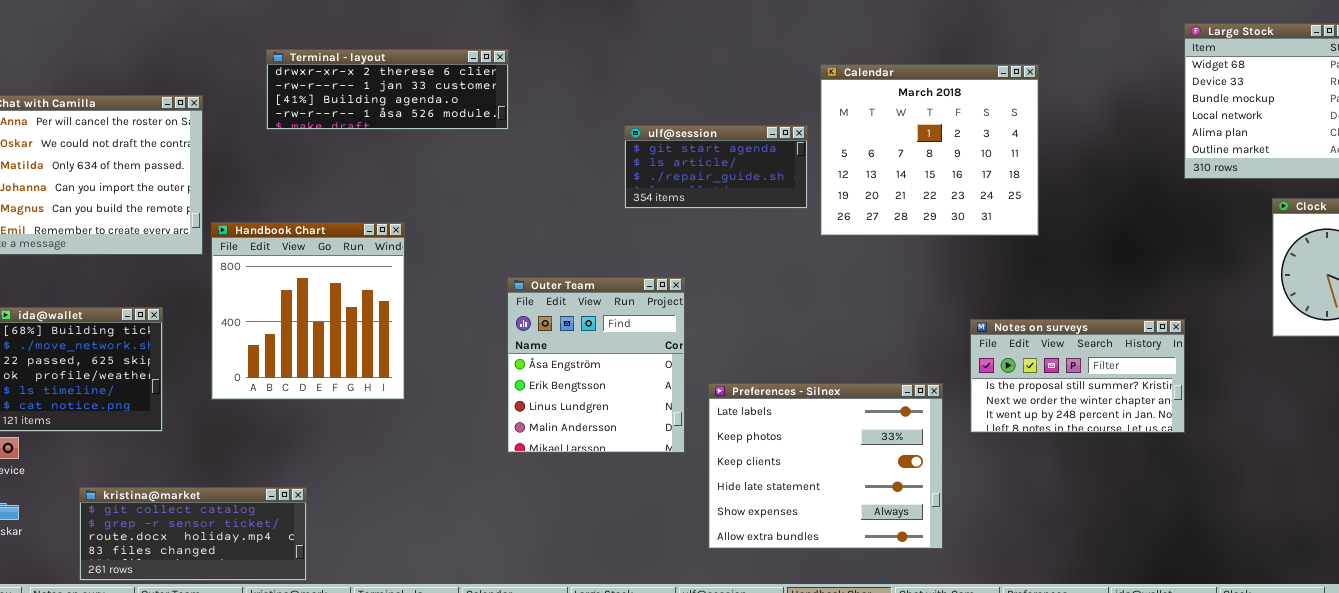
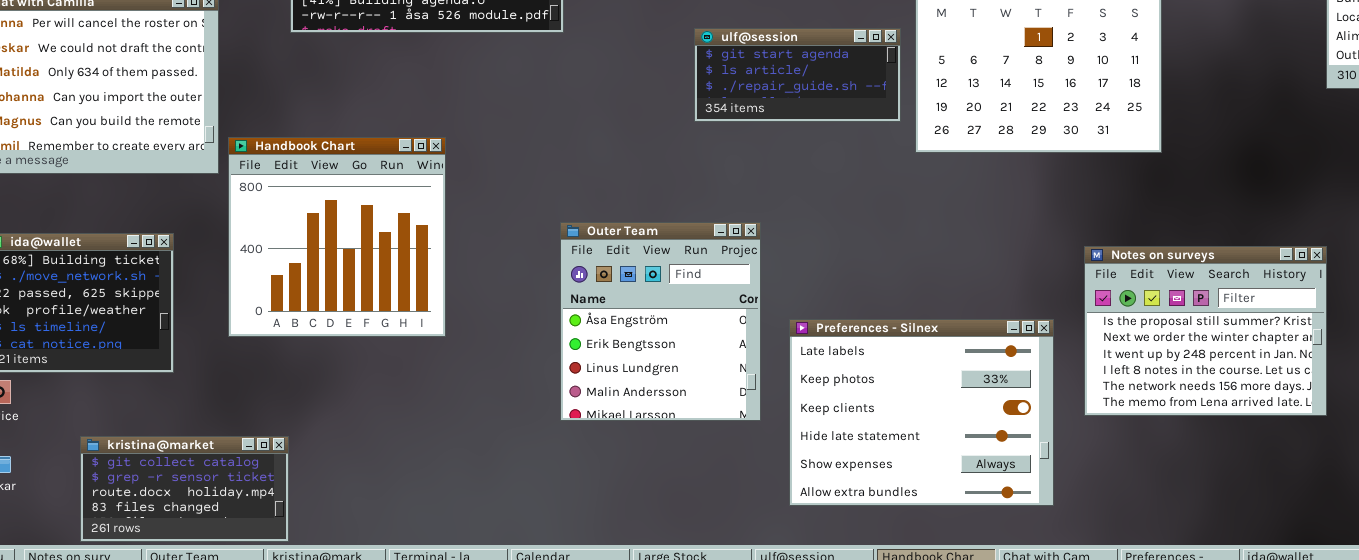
Outer Team: [507,277,685,453] -> [560,222,761,421], moved
Notes on surveys: [970,319,1185,433] -> [1084,246,1327,416], resized
kristina@market: [79,487,307,581] -> [80,436,289,542], resized

